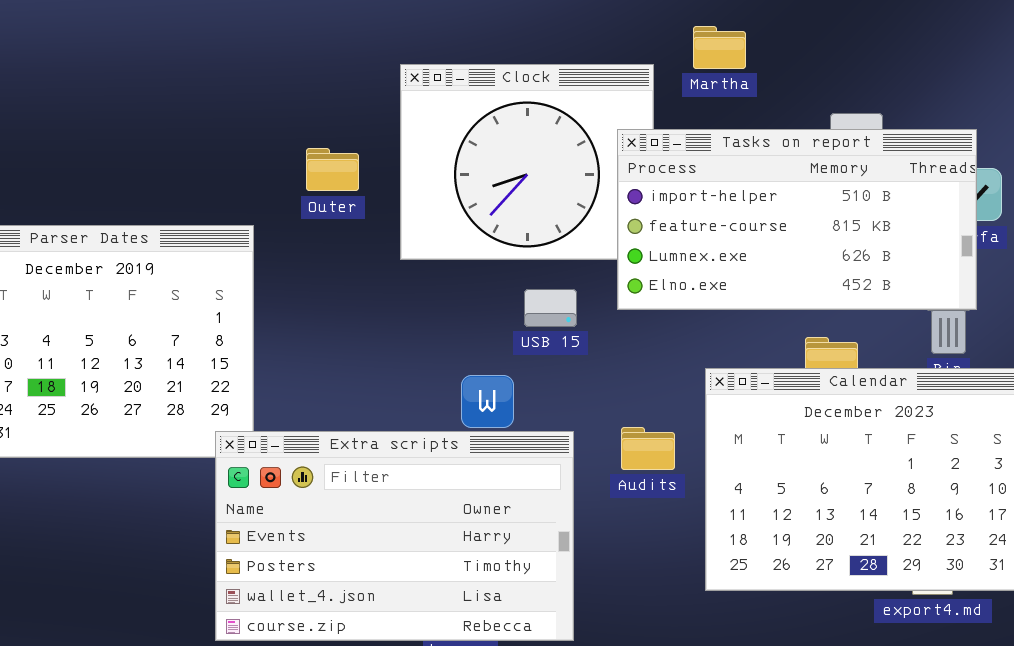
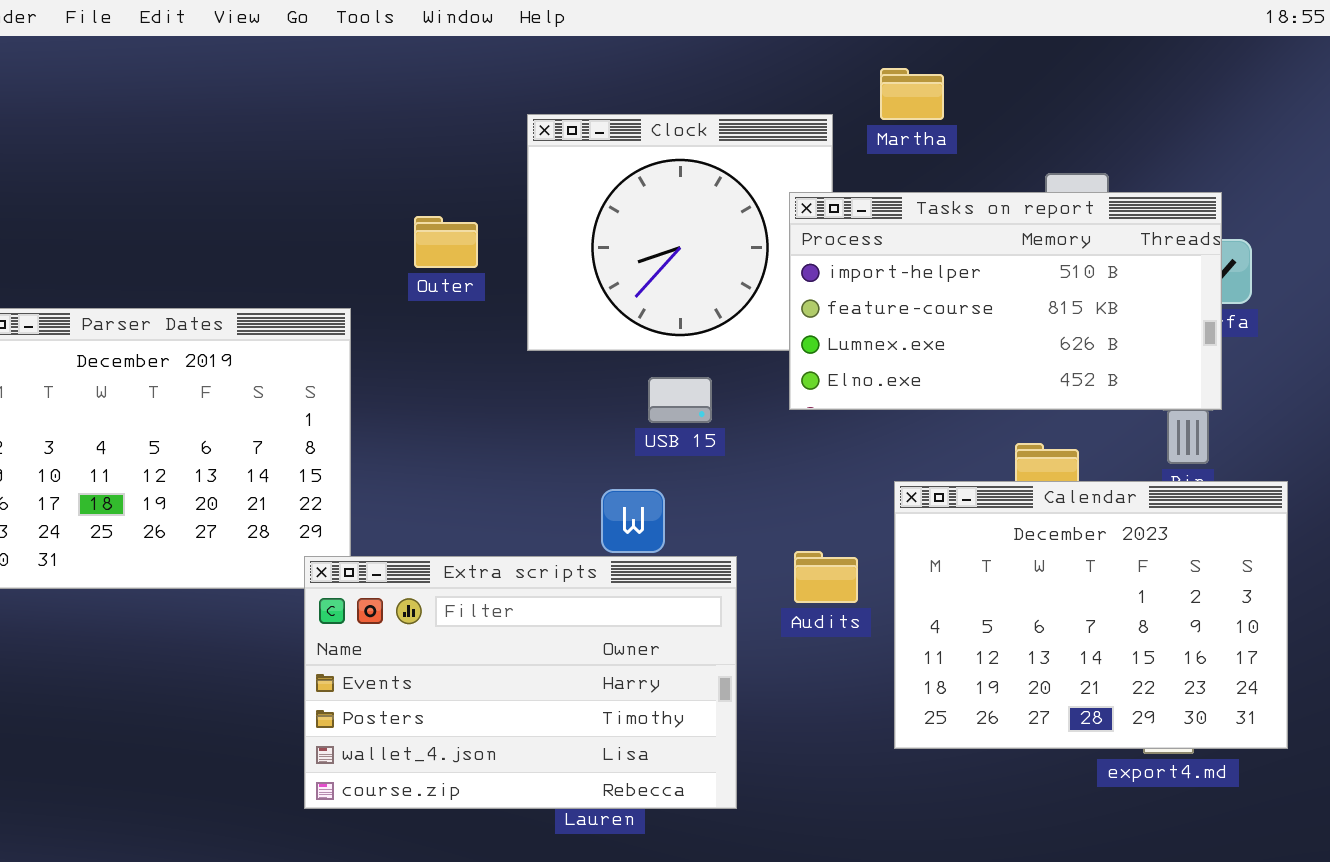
USB 15: [524,289,577,327] -> [648,377,712,423], moved

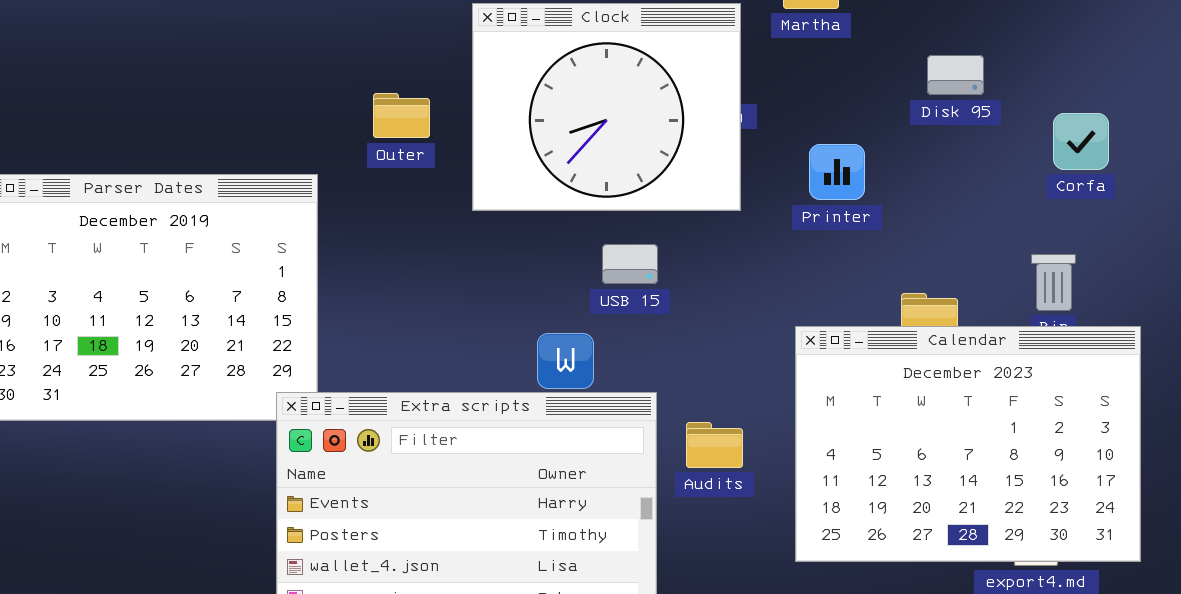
Tasks on report: [789,192,1222,410] -> none, closed
USB 15: [648,377,712,423] -> [602,244,658,284], moved
Audits: [794,551,858,603] -> [686,422,743,468], moved

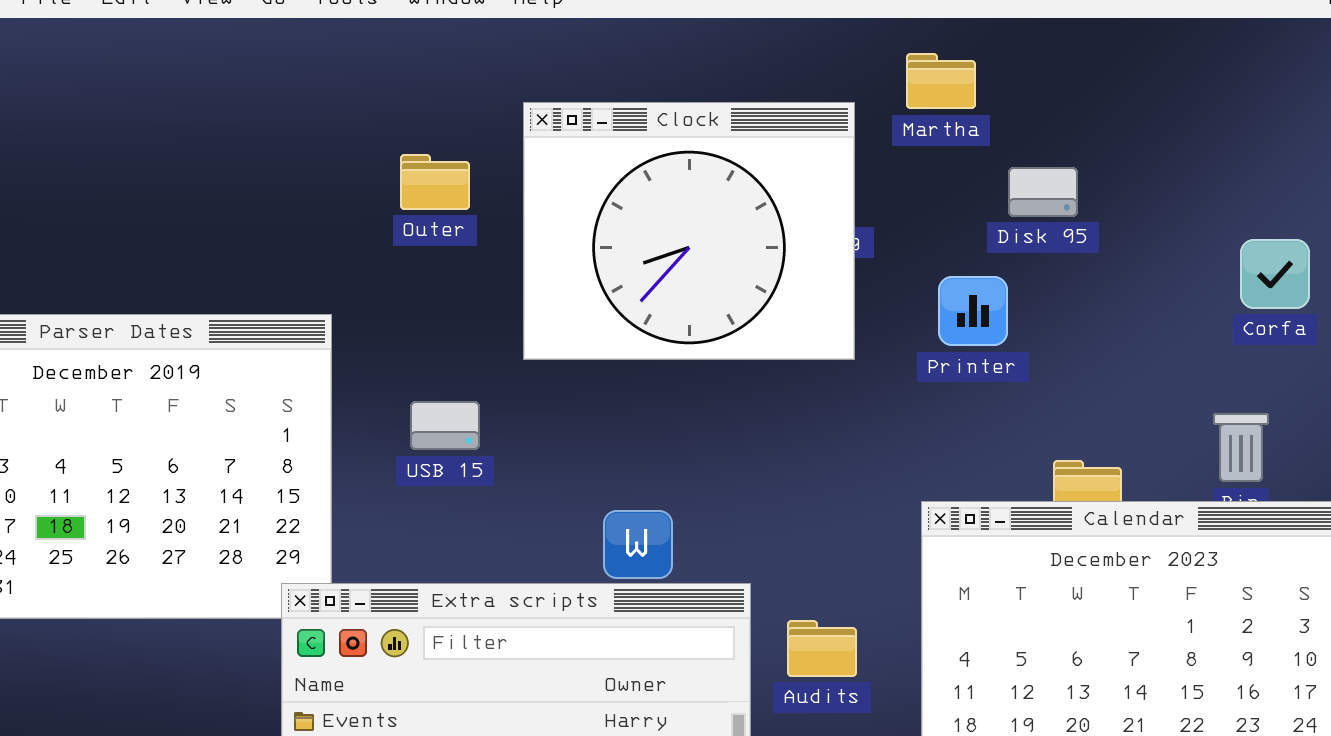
Disk 95: [927,55,984,95] -> [1008,167,1078,217], moved
Outer: [373,93,430,138] -> [400,154,470,210], moved
USB 15: [602,244,658,284] -> [410,401,480,450], moved

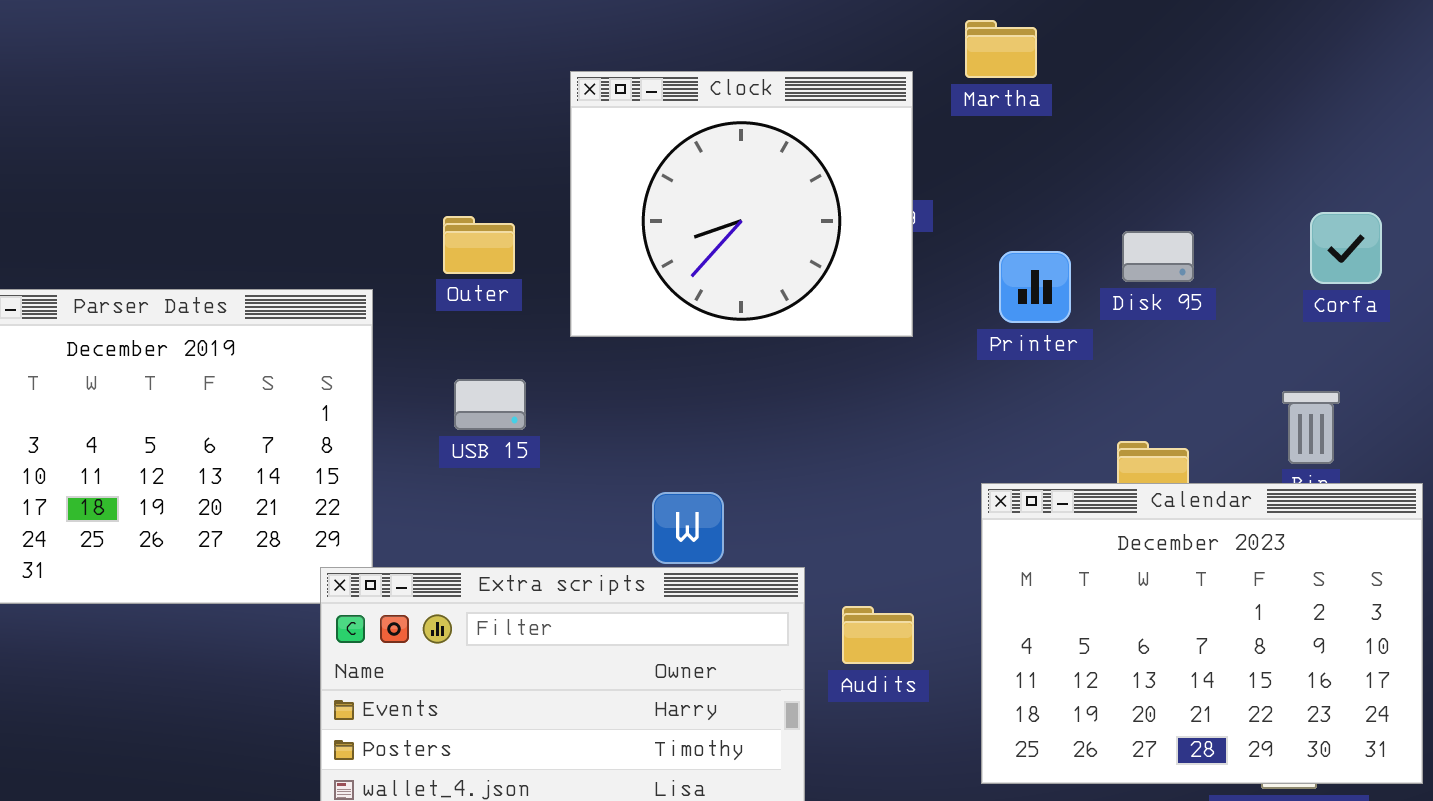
Outer: [400,154,470,210] -> [443,216,515,274], moved
Disk 95: [1008,167,1078,217] -> [1122,231,1194,282], moved

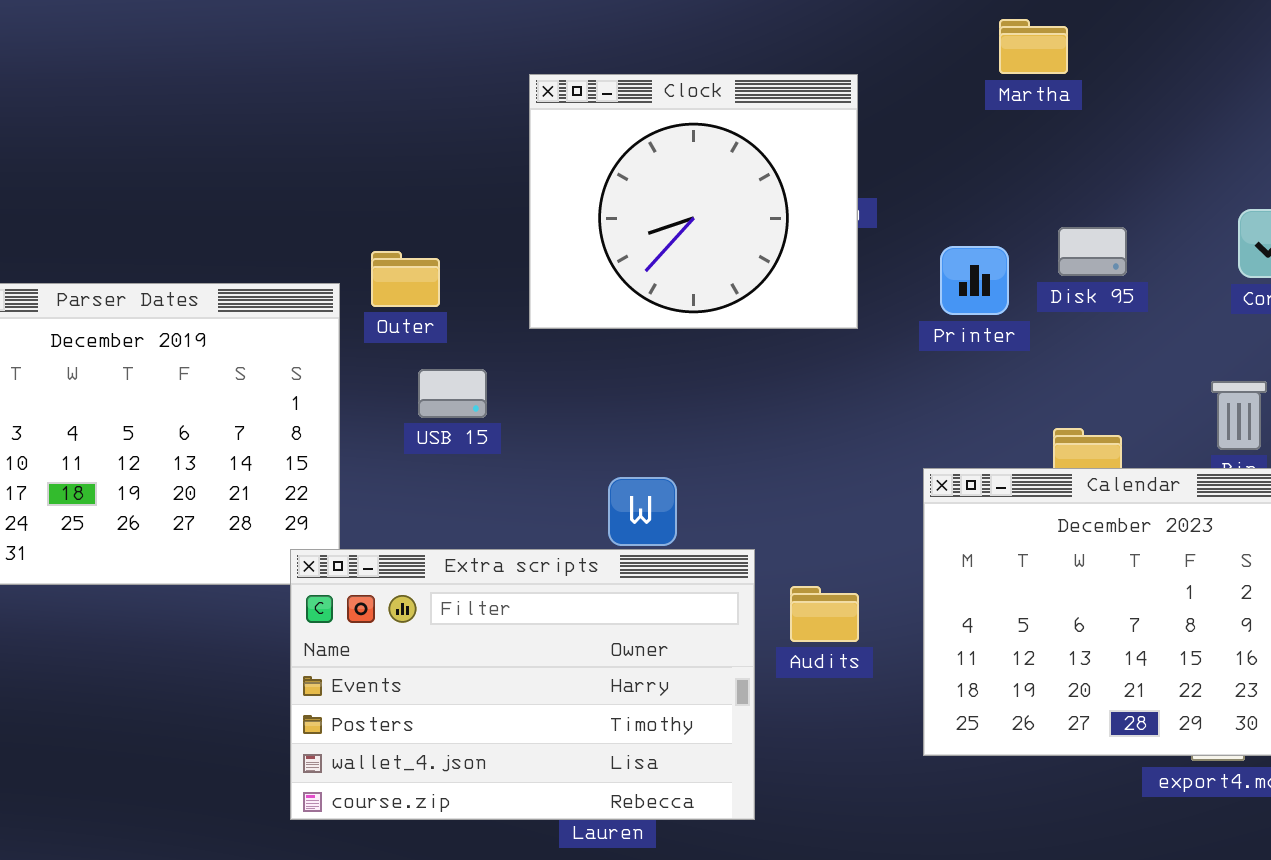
Martha: [965,20,1037,78] -> [999,19,1068,74], moved
Outer: [443,216,515,274] -> [371,251,440,307], moved

